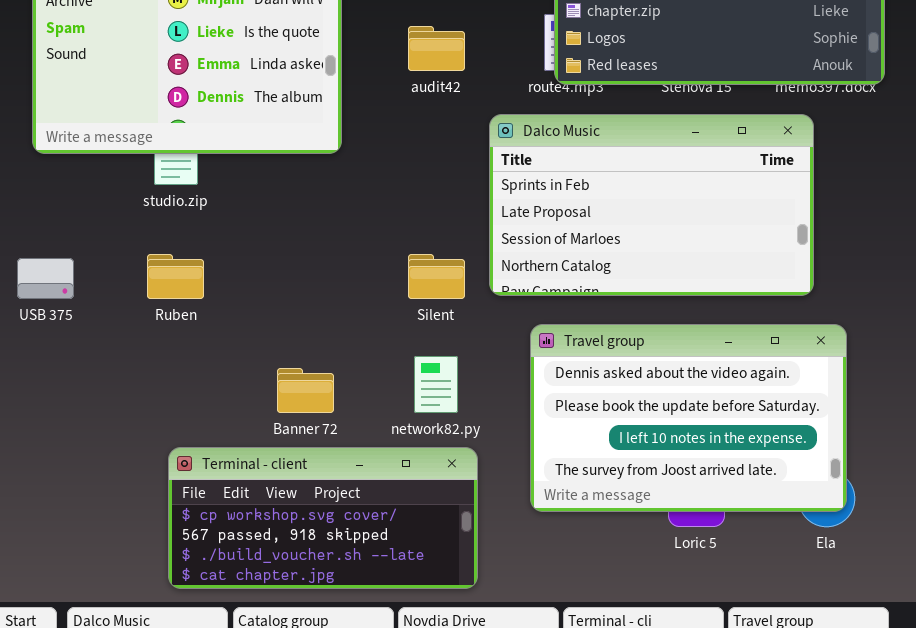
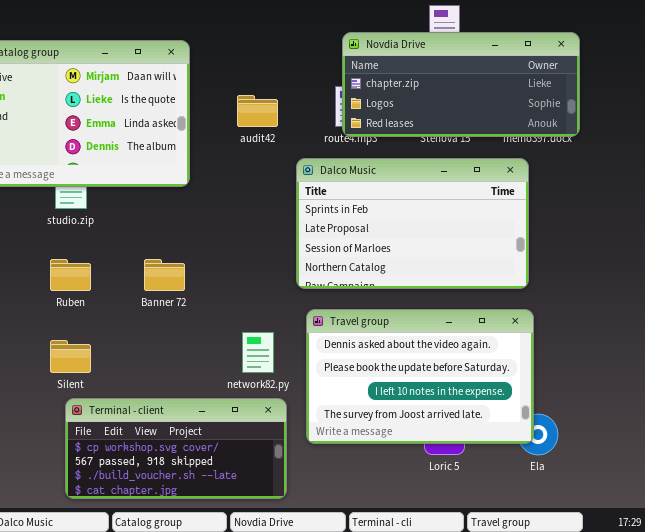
Silent: [408,254,465,299] -> [50,340,91,373], moved
Travel group: [530,324,847,512] -> [306,309,534,444], moved
Banner 72: [277,368,334,413] -> [144,259,185,291], moved

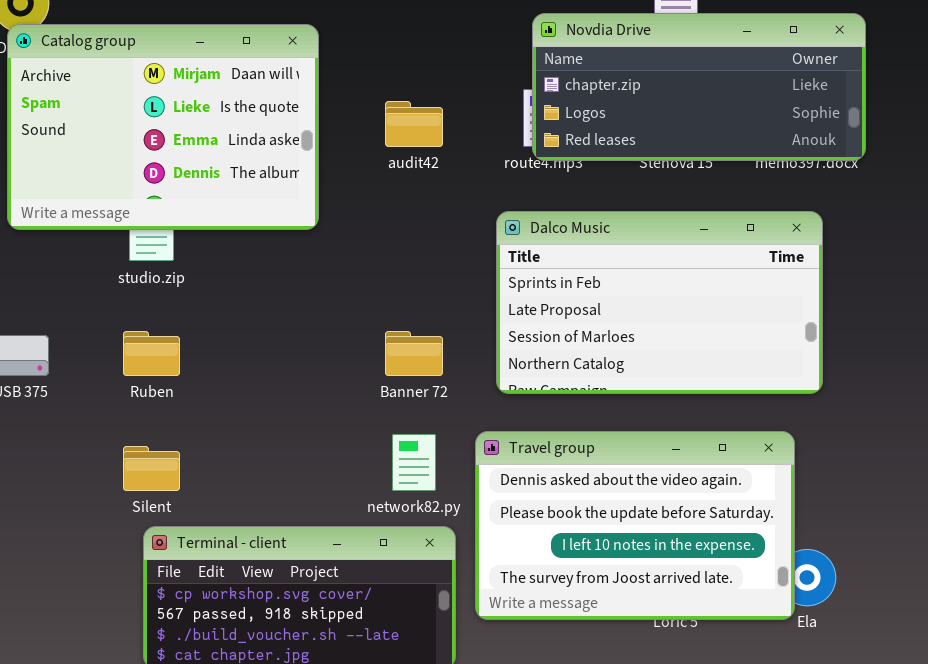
Dalco Music: [296,158,529,289] -> [496,211,823,394], moved
Banner 72: [144,259,185,291] -> [385,331,443,376], moved
Travel group: [306,309,534,444] -> [475,431,795,620], moved

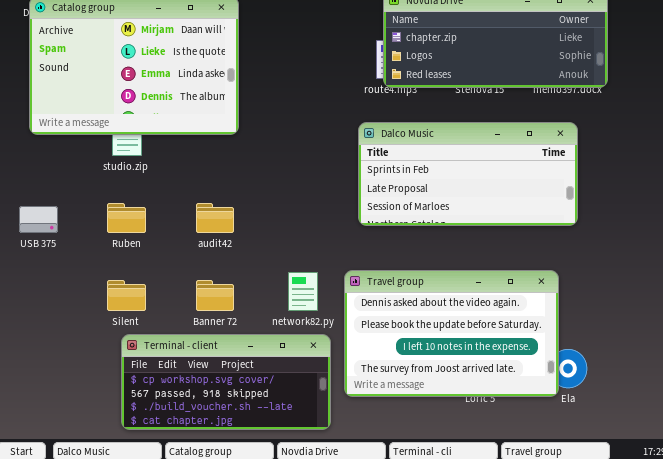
audit42: [385,101,443,147] -> [196,203,234,233], moved
Dalco Music: [496,211,823,394] -> [358,122,578,226], resized
Banner 72: [385,331,443,376] -> [196,280,234,311], moved

